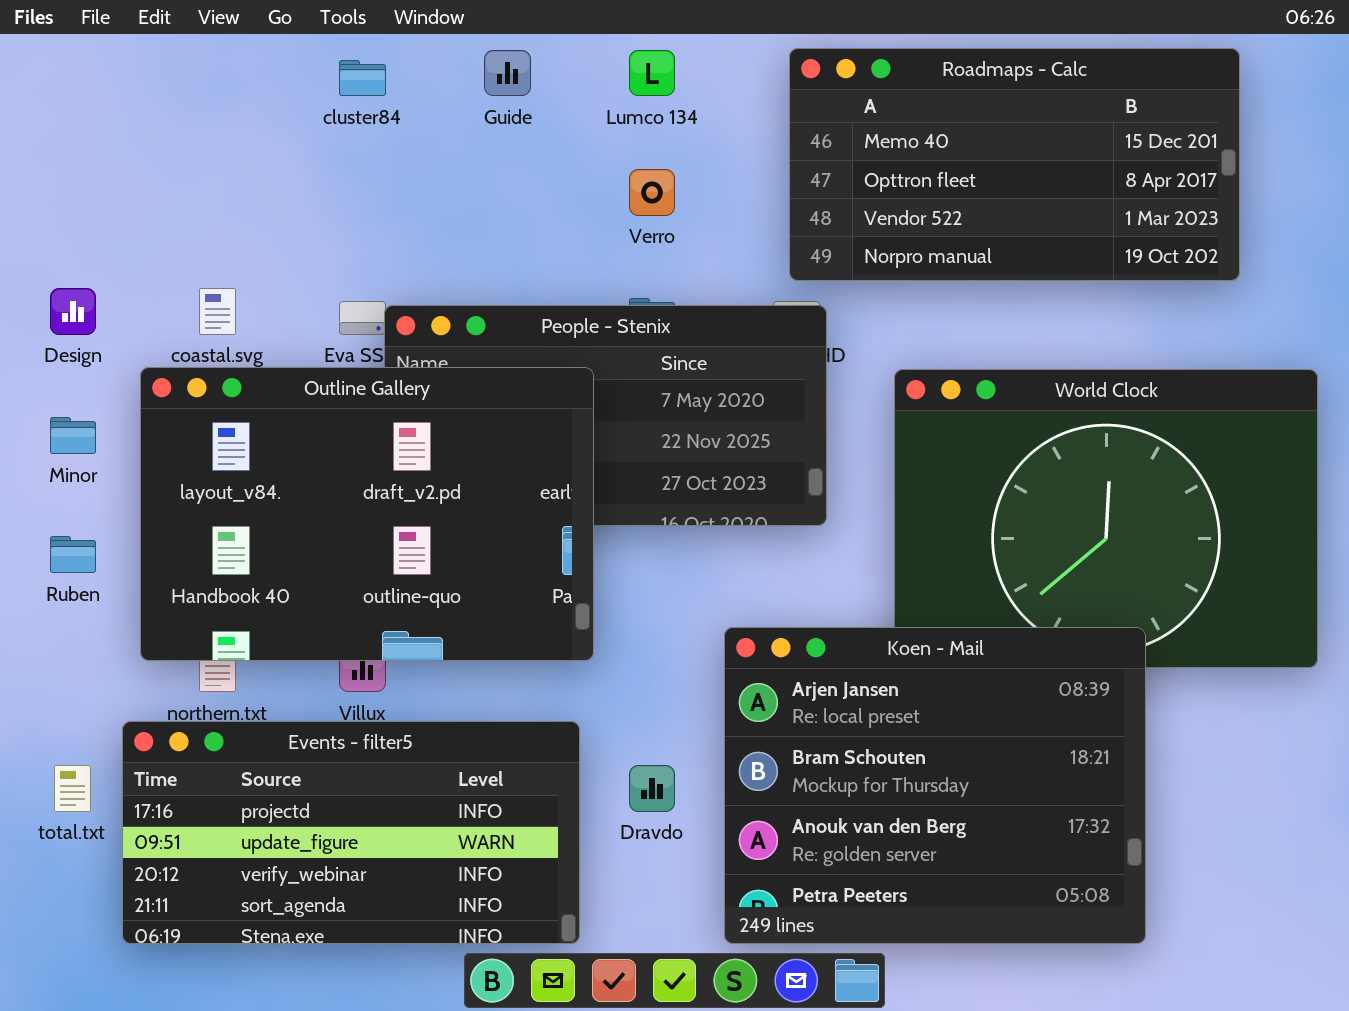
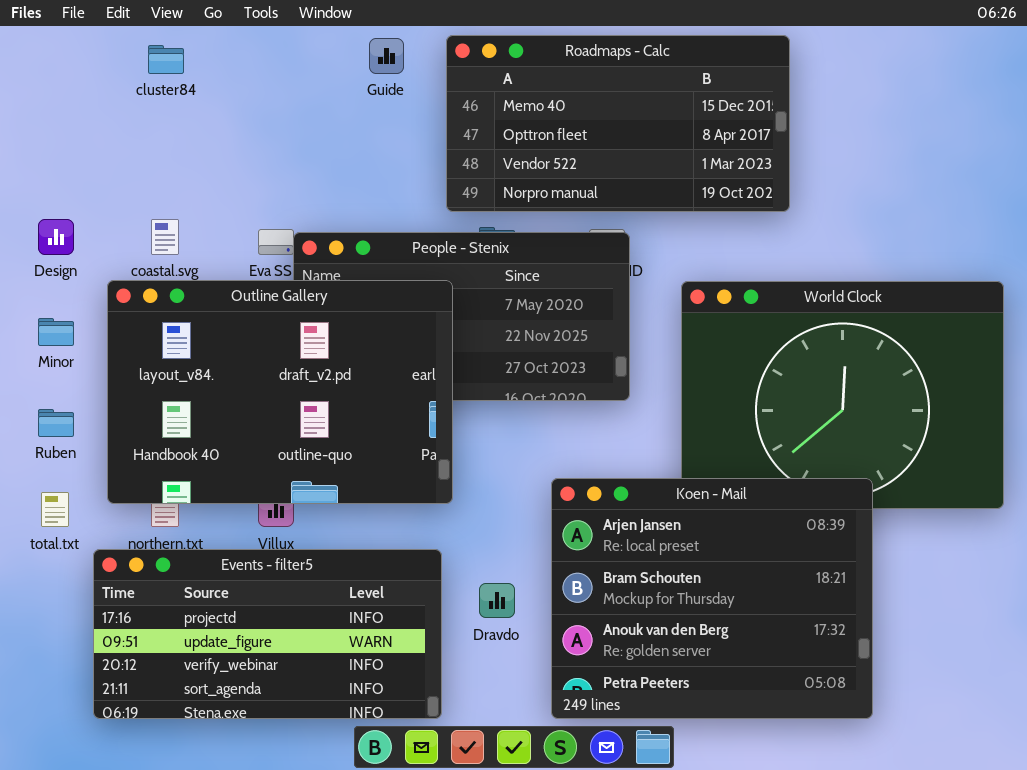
Roadmaps - Calc: [789,48,1240,281] -> [446,35,790,212], moved
cluster84: [339,60,386,96] -> [148,45,184,74], moved
total.txt: [54,765,91,812] -> [41,492,69,527], moved

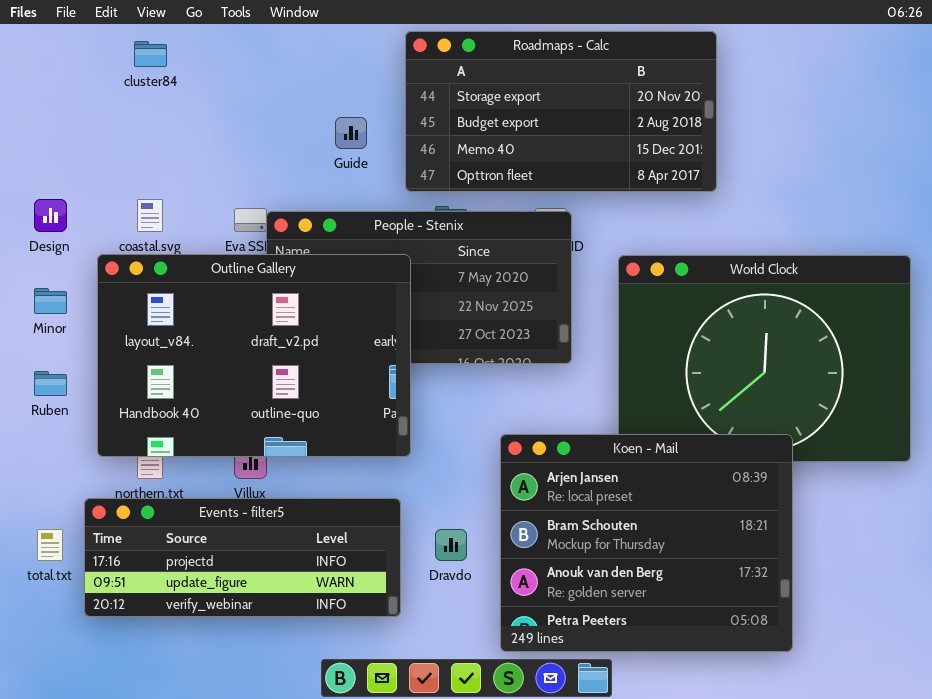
Roadmaps - Calc: [446,35,790,212] -> [405,31,717,192], scrolled up 2 rows
Guide: [369,38,404,74] -> [335,117,367,149], moved
total.txt: [41,492,69,527] -> [37,529,63,561], moved
Events - filter5: [93,549,442,719] -> [84,498,401,617], resized

